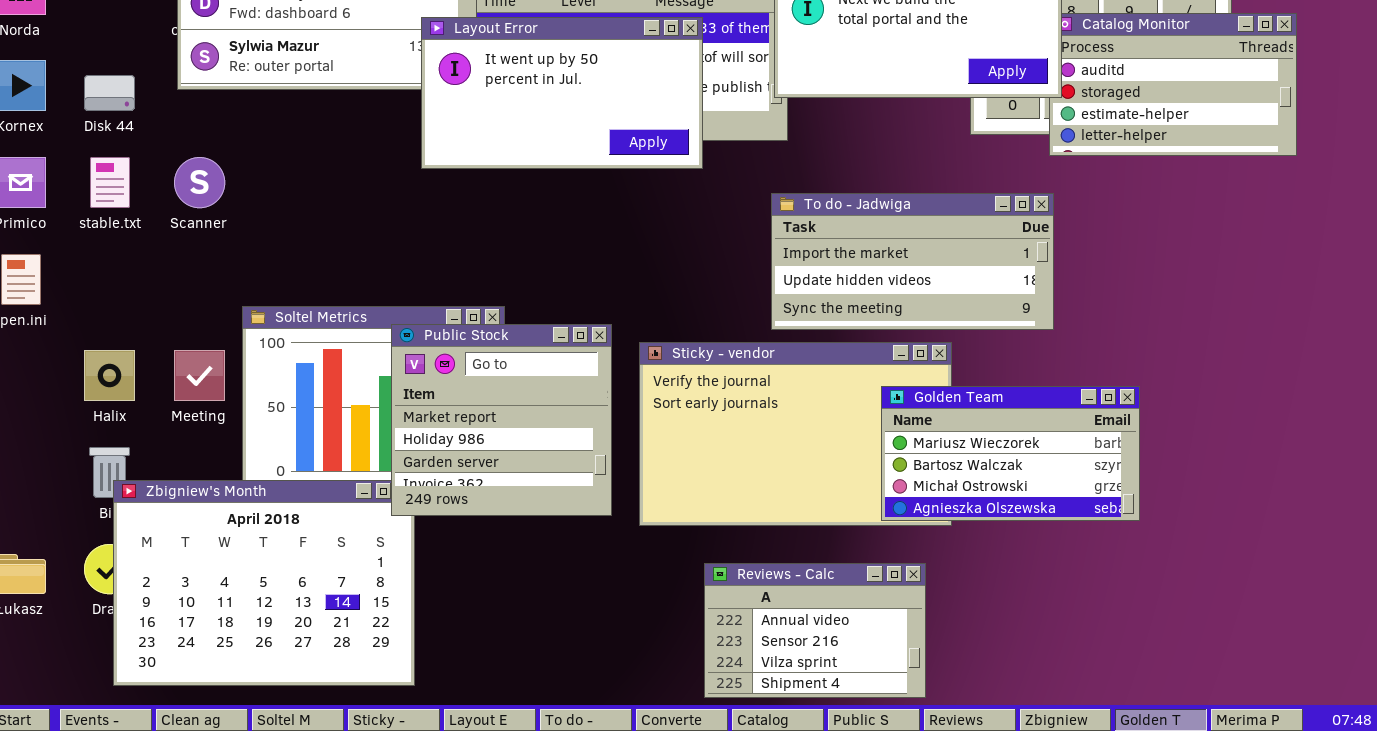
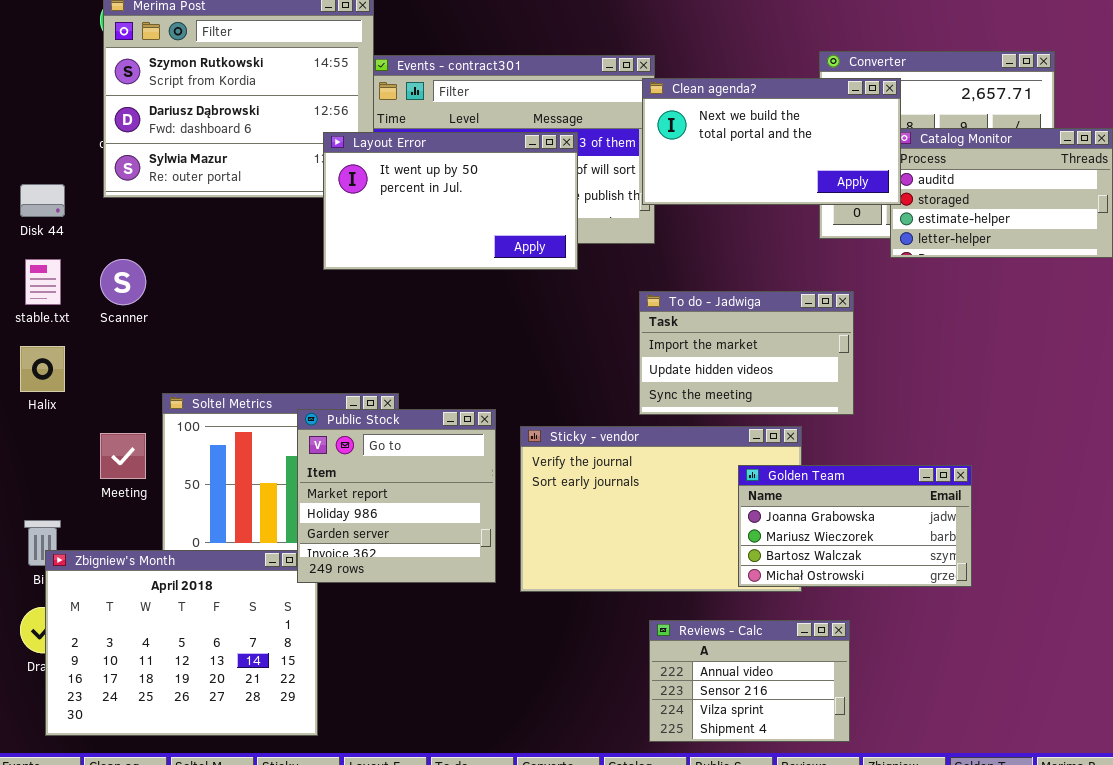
To do - Jadwiga: [771,193,1054,330] -> [639,291,854,415], resized
Halix: [84,350,135,401] -> [20,346,65,392], moved
Golden Team: [881,386,1140,521] -> [738,465,972,587], scrolled up 1 row
Reviews - Calc: [704,563,926,698] -> [649,620,850,742], moved

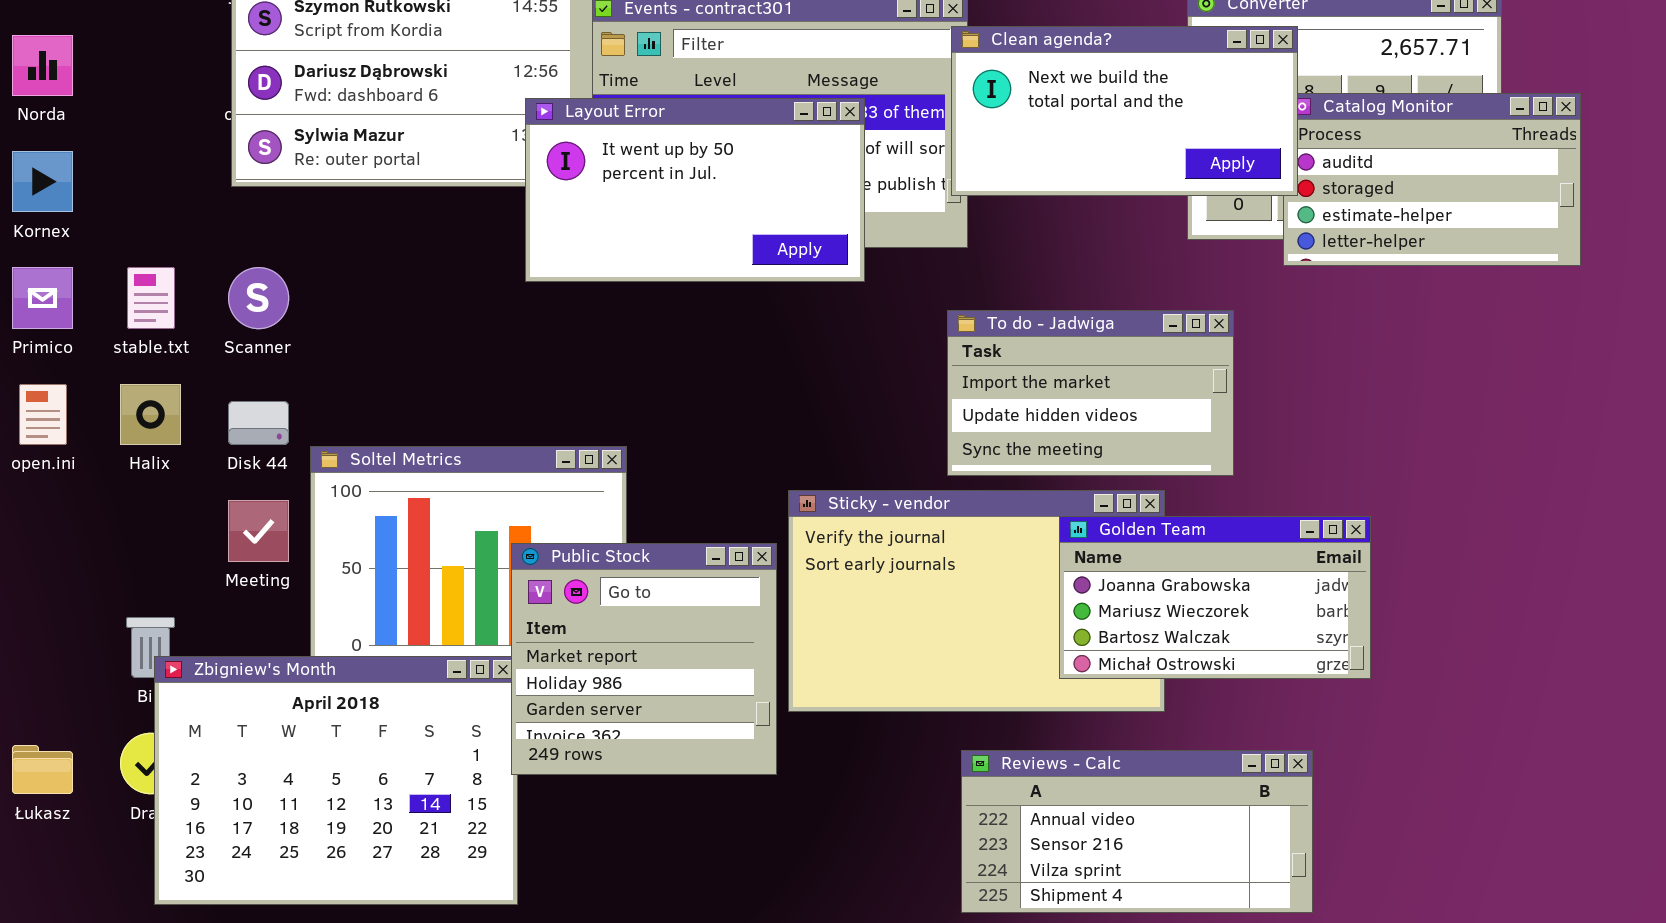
Disk 44: [20,184,65,217] -> [228,401,289,445], moved
Public Stock: [297,409,496,583] -> [511,543,777,775], moved
Golden Team: [738,465,972,587] -> [1059,516,1371,679], moved
Reviews - Calc: [649,620,850,742] -> [961,750,1313,913], resized

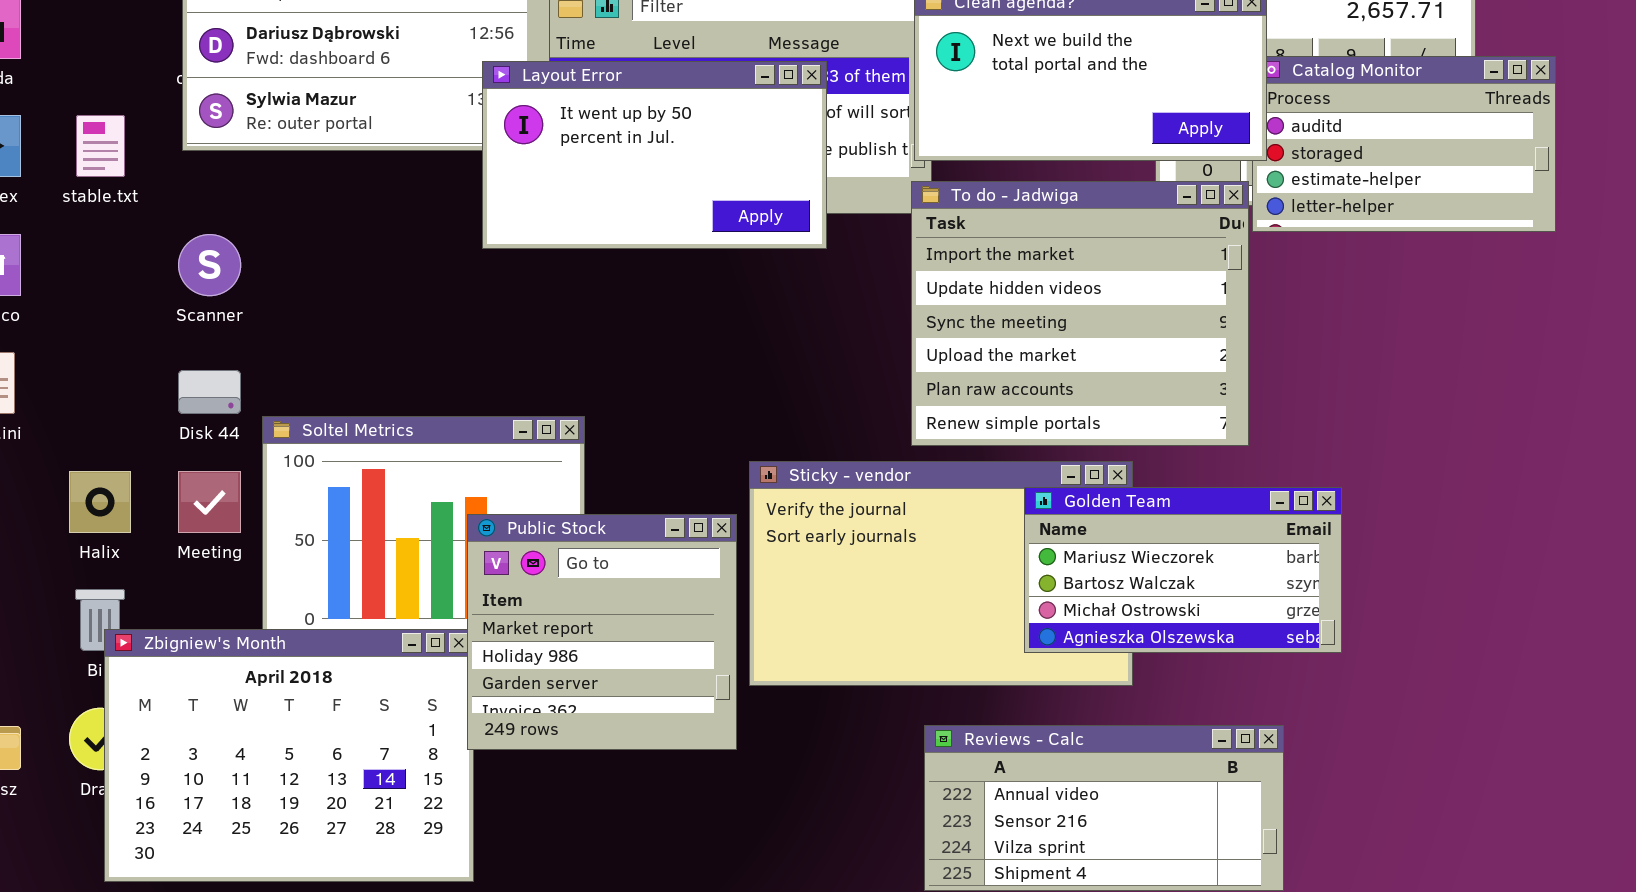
stable.txt: [127,267,175,329] -> [76,115,125,177], moved
To do - Jadwiga: [947,310,1234,476] -> [911,181,1249,446], resized
Halix: [120,384,181,445] -> [69,471,131,533], moved
Golden Team: [1059,516,1371,679] -> [1024,487,1342,653], scrolled down 1 row

